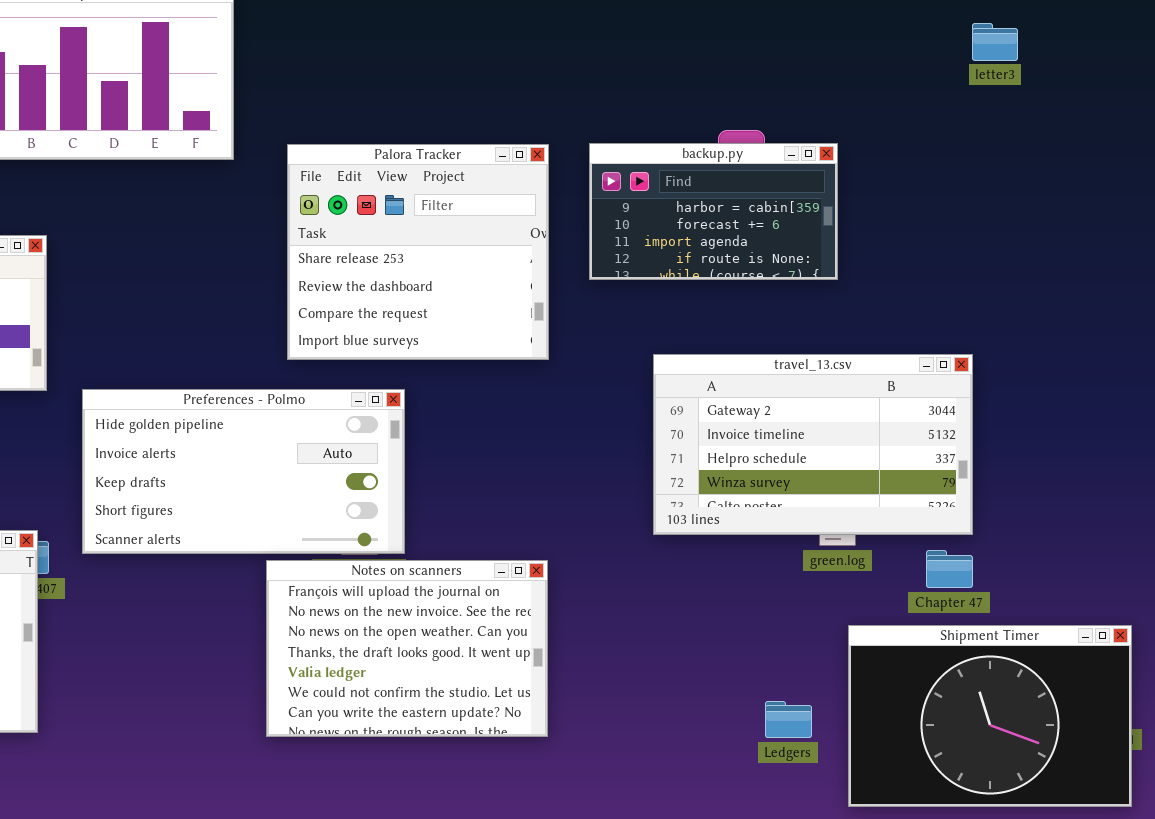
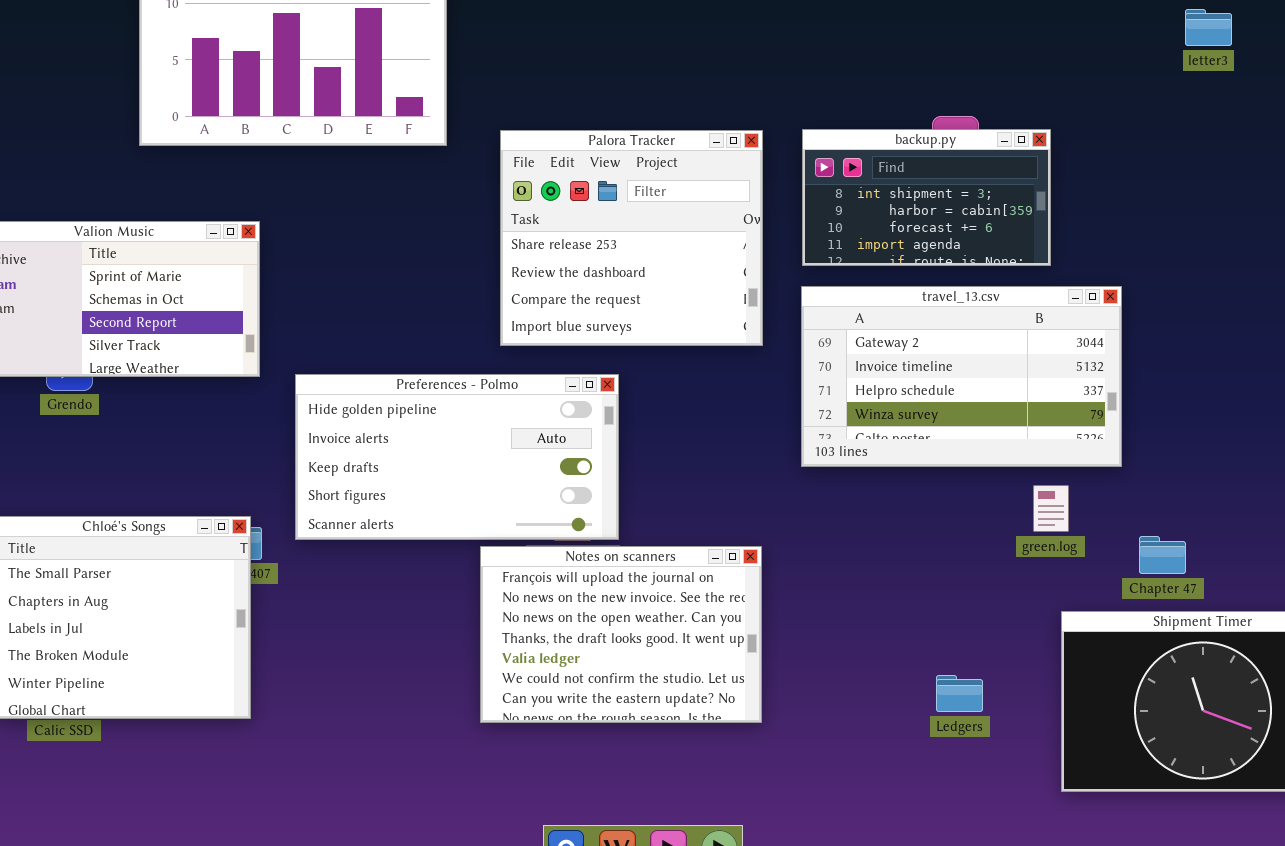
backup.py: [589,143,838,280] -> [802,129,1051,266], scrolled up 1 row
travel_13.csv: [653,354,973,535] -> [801,286,1122,467], moved
Ledgers: [765,701,812,738] -> [936,675,983,712], moved

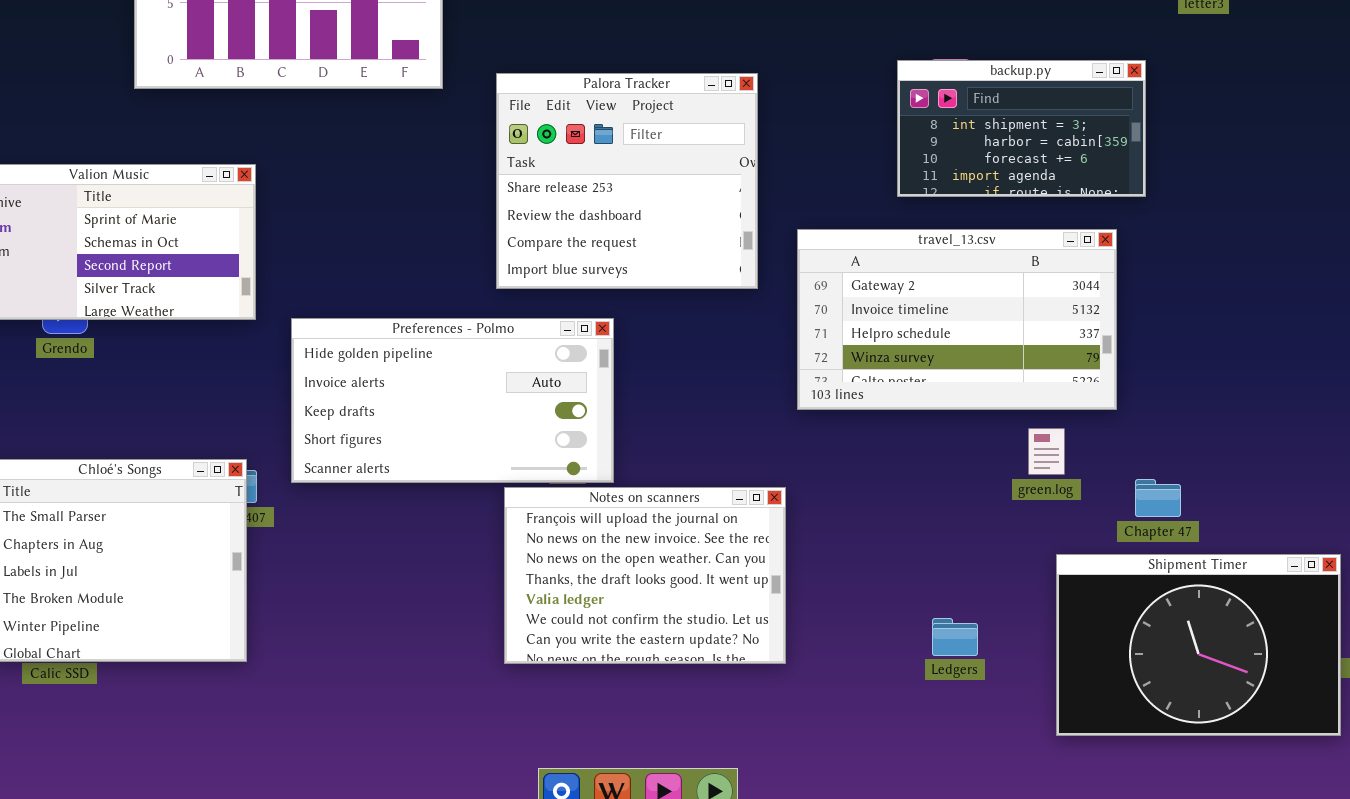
backup.py: [802,129,1051,266] -> [897,60,1146,197], moved
Notes on scanners: [480,546,762,723] -> [504,487,786,664], moved

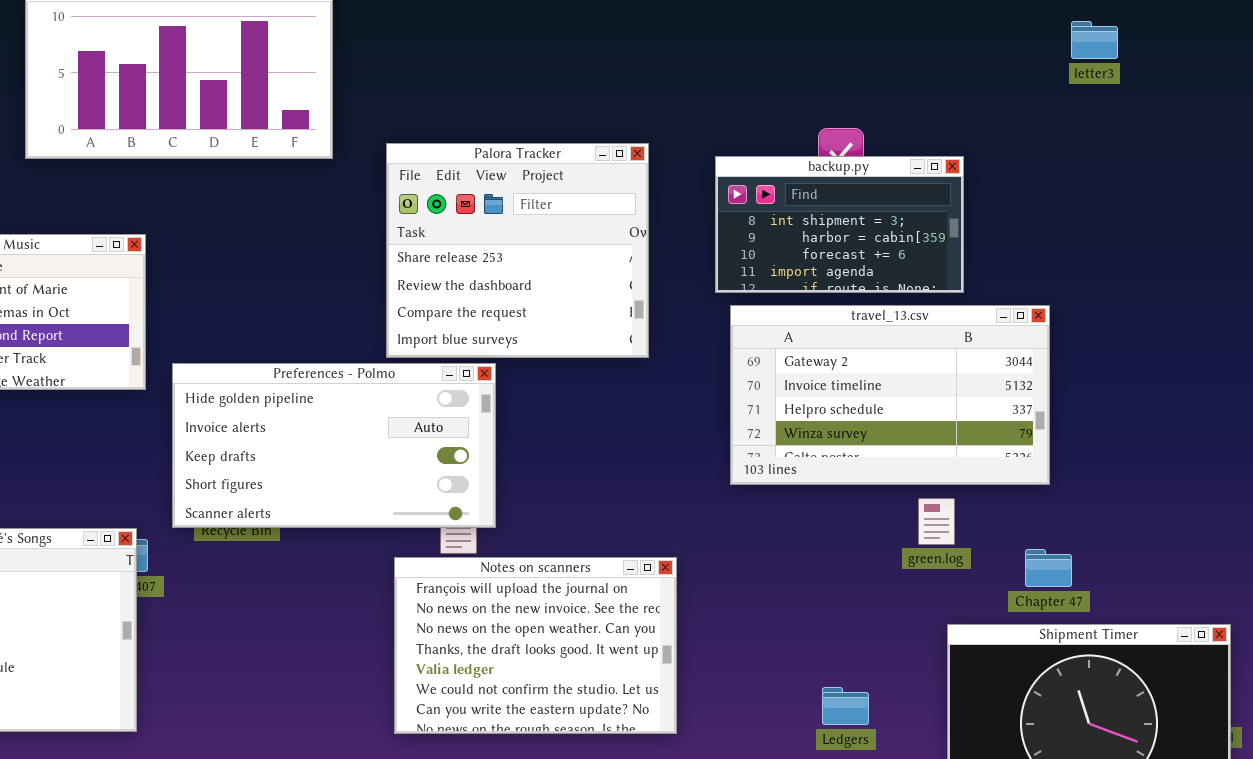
backup.py: [897,60,1146,197] -> [715,156,964,293], moved
travel_13.csv: [797,229,1117,410] -> [730,305,1050,485], moved
Preferences - Polmo: [291,318,614,483] -> [172,363,496,528], moved

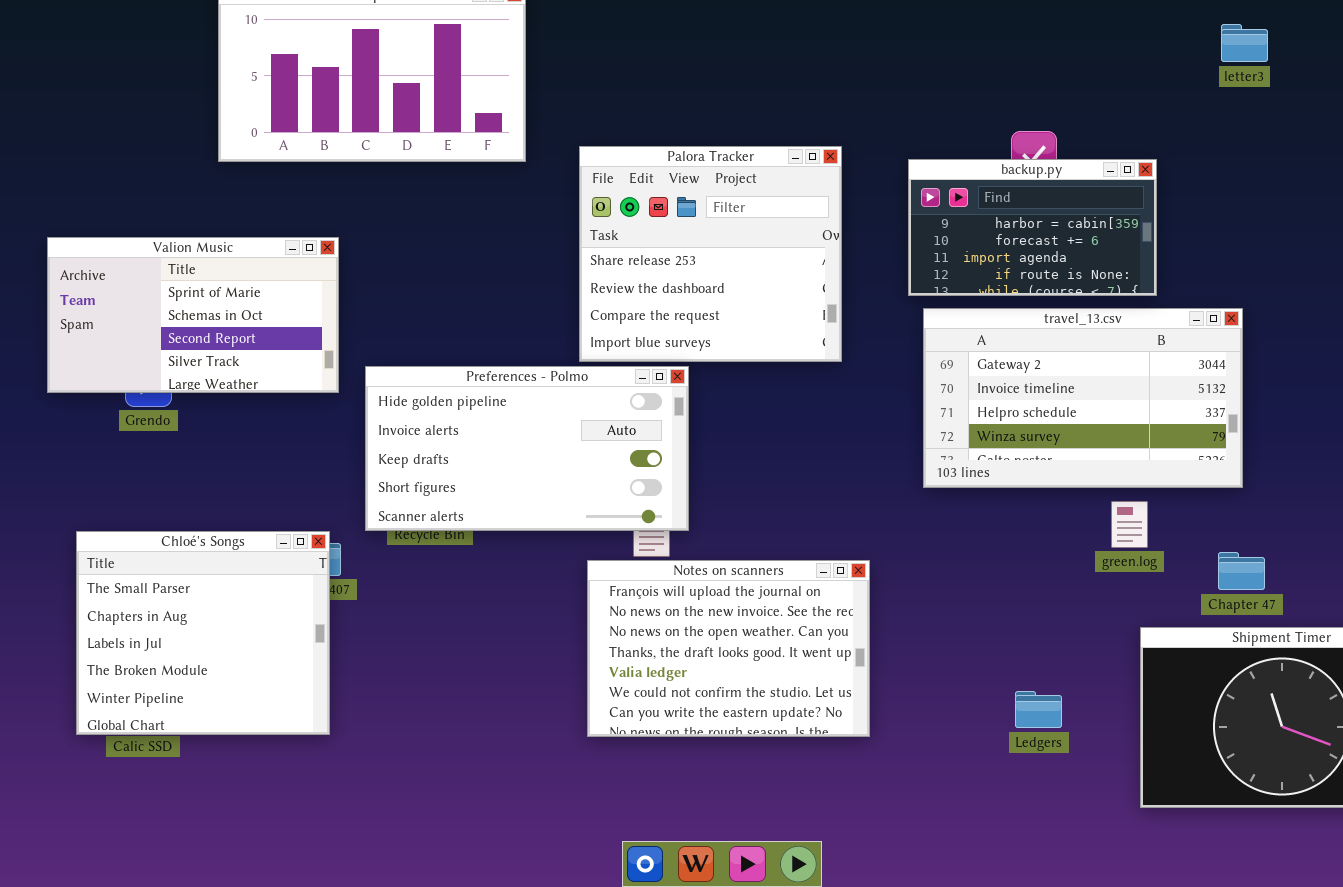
letter3: [1071,21,1118,59] -> [1221,24,1268,62], moved
backup.py: [715,156,964,293] -> [908,159,1157,296], scrolled down 1 row

